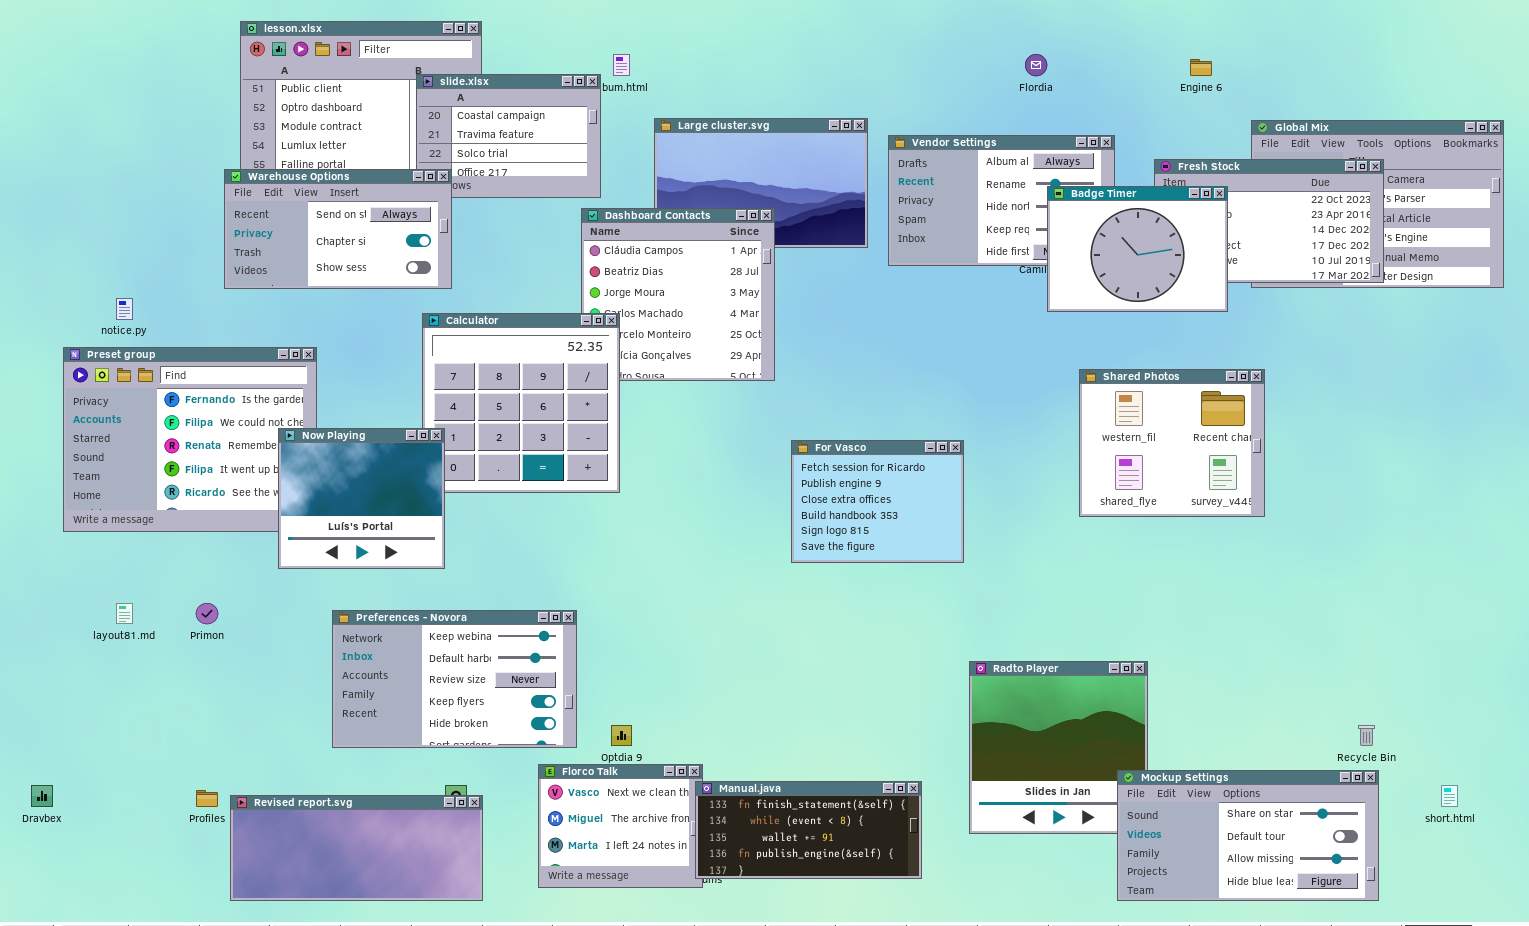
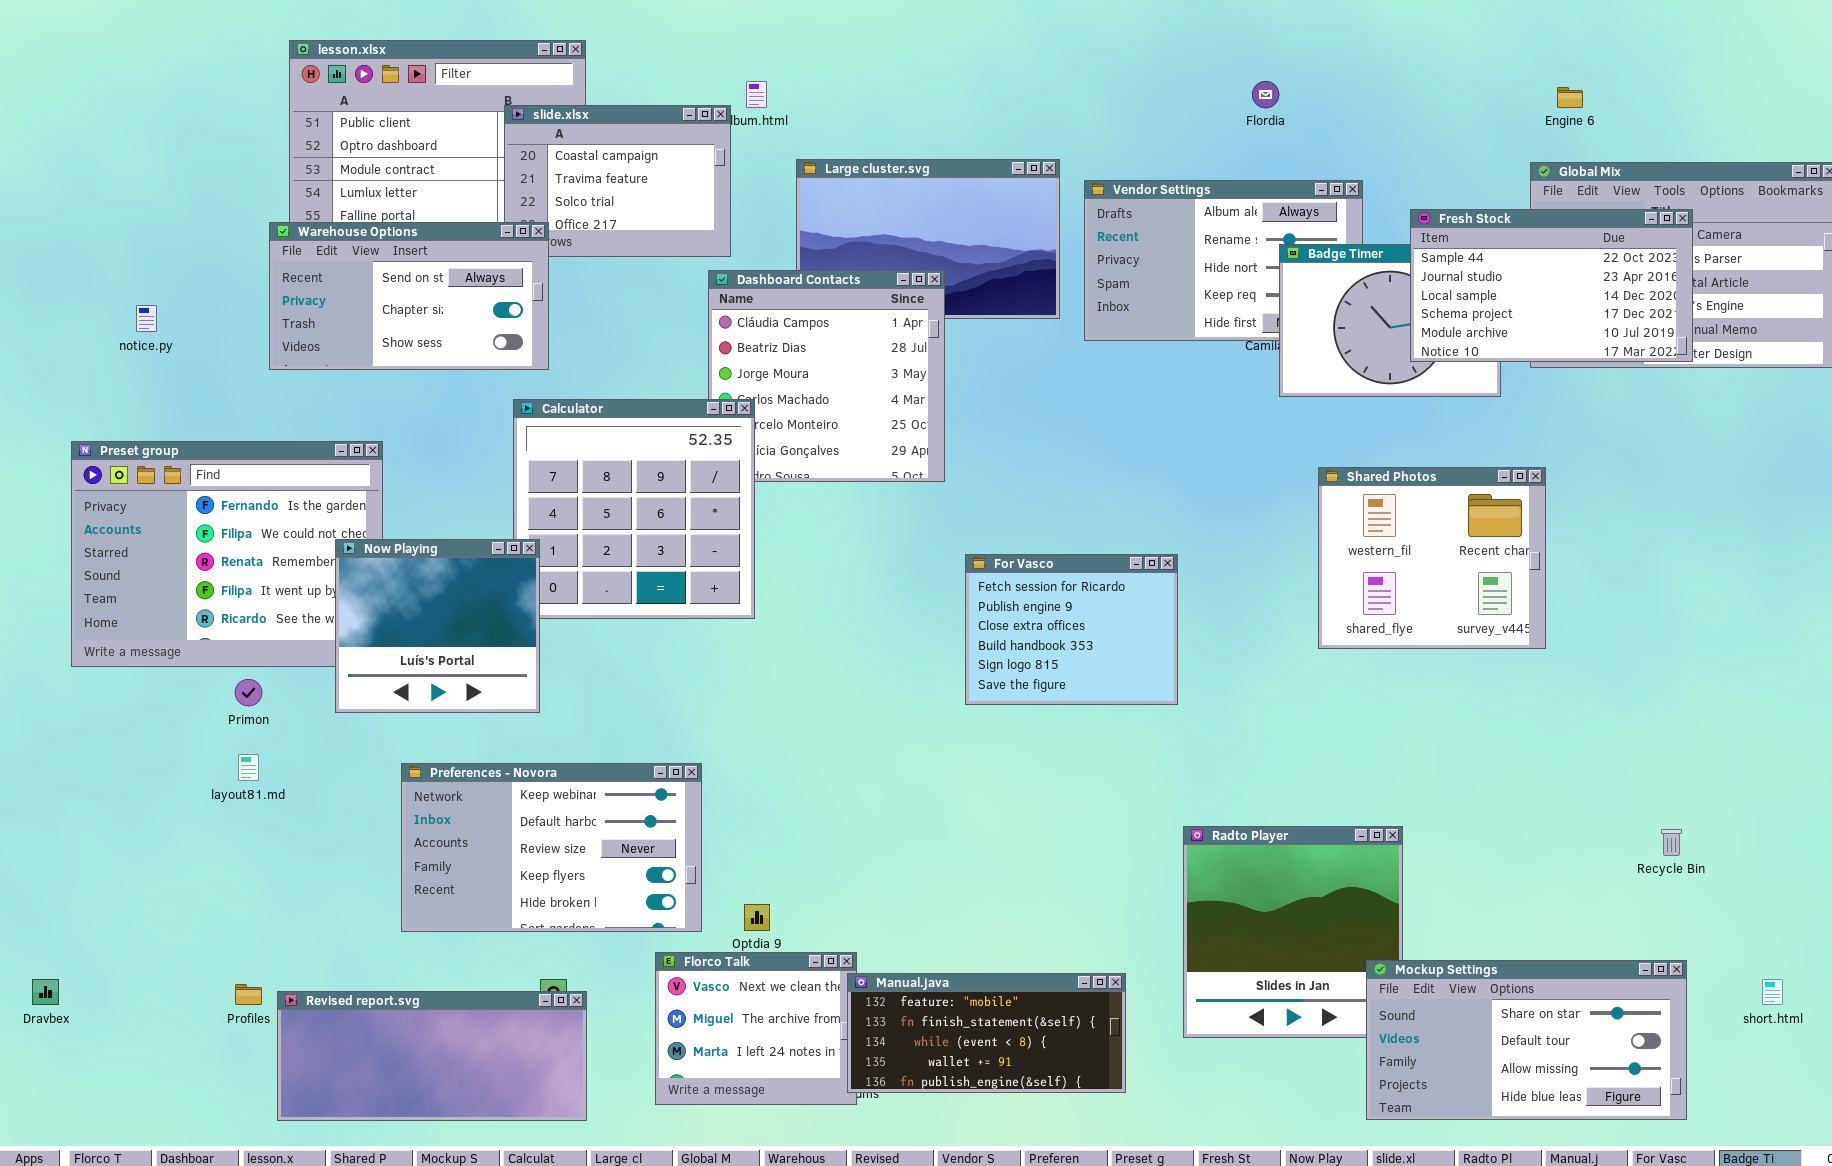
Engine 6: [1190,59,1212,76] -> [1557,87,1583,108], moved
Fresh Stock: [1154,159,1384,283] -> [1410,209,1693,362], raised
notice.py: [116,298,133,320] -> [136,305,157,332], moved
layout81.md: [116,603,133,624] -> [238,754,259,781], moved
Primon: [196,603,218,624] -> [235,679,262,706], moved
Recycle Bin: [1358,725,1375,746] -> [1661,829,1682,856], moved
Manual.java: [695,781,922,879] -> [847,973,1126,1093], scrolled up 1 row

